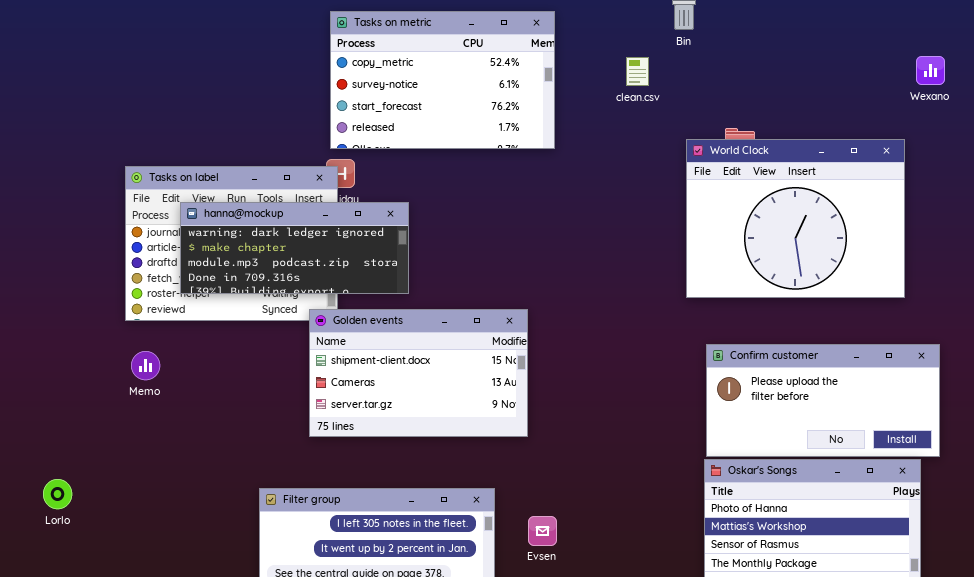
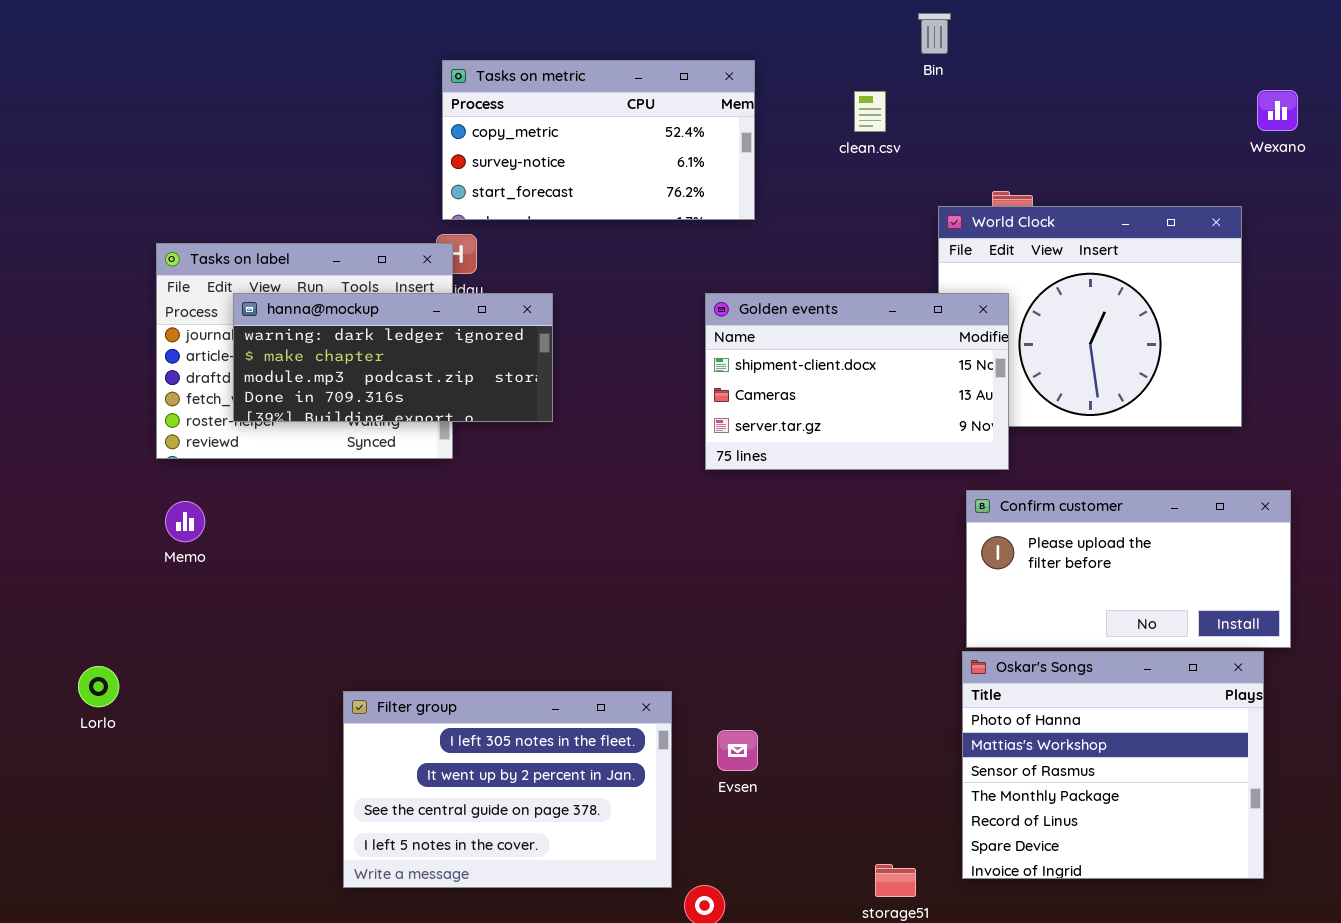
Tasks on metric: [330,11,555,149] -> [442,60,755,220], resized
Golden events: [309,309,528,437] -> [705,293,1009,470], moved
Lorlo: [43,479,72,509] -> [78,666,119,707], moved

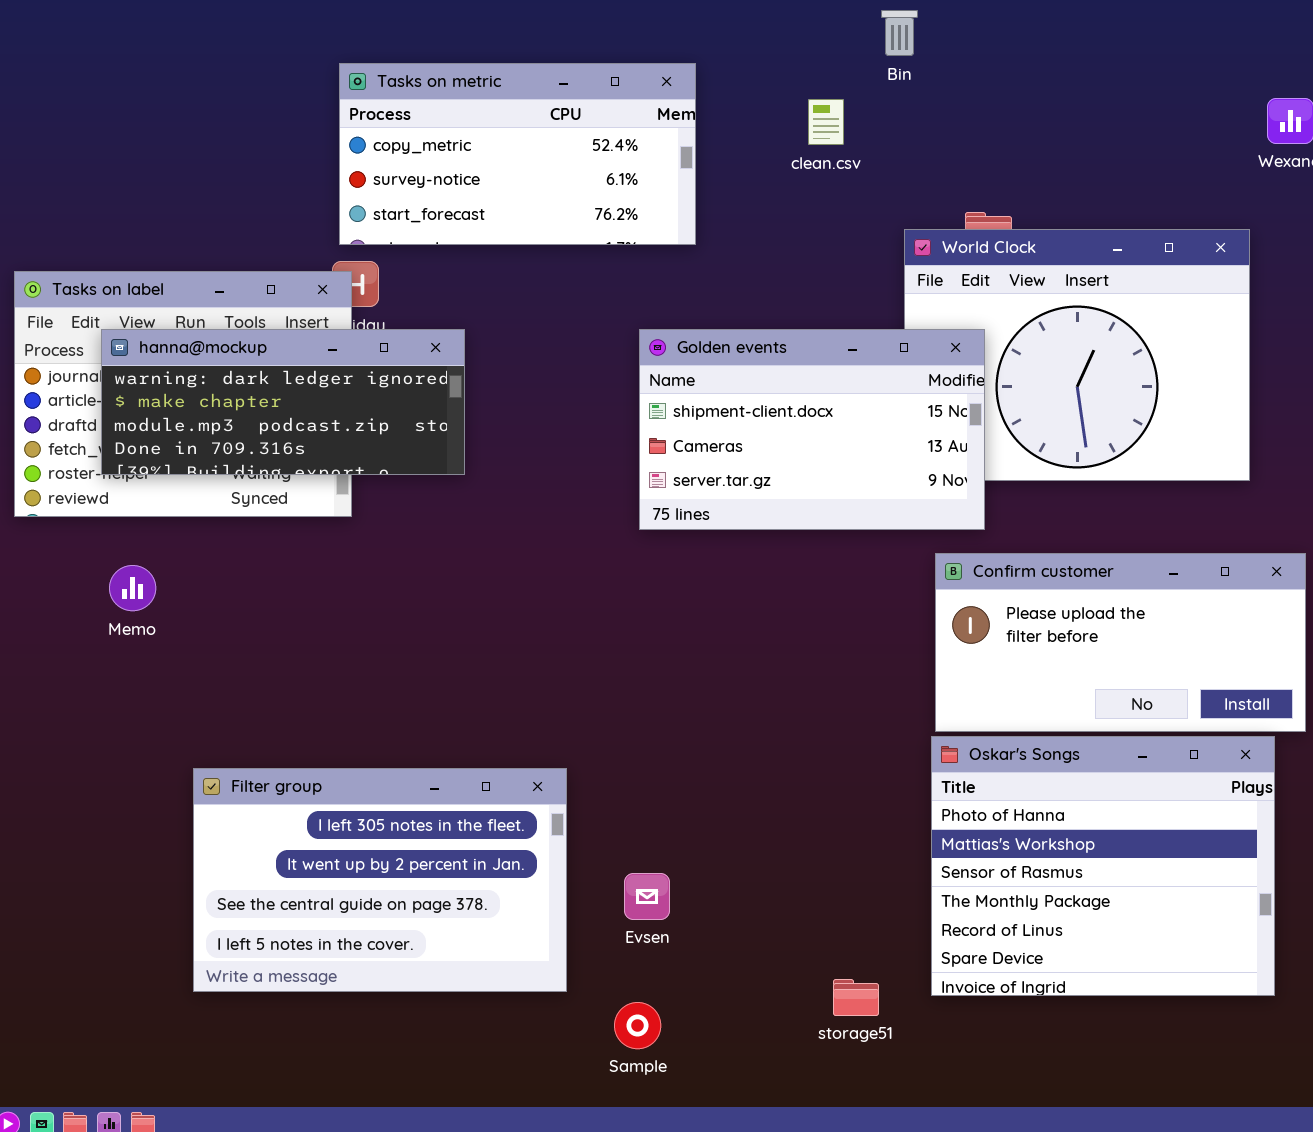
Memo: [165,501,205,542] -> [109,565,156,611], moved
Filter group: [343,691,672,888] -> [193,768,567,992], moved
Evsen: [717,730,758,771] -> [624,873,670,920], moved

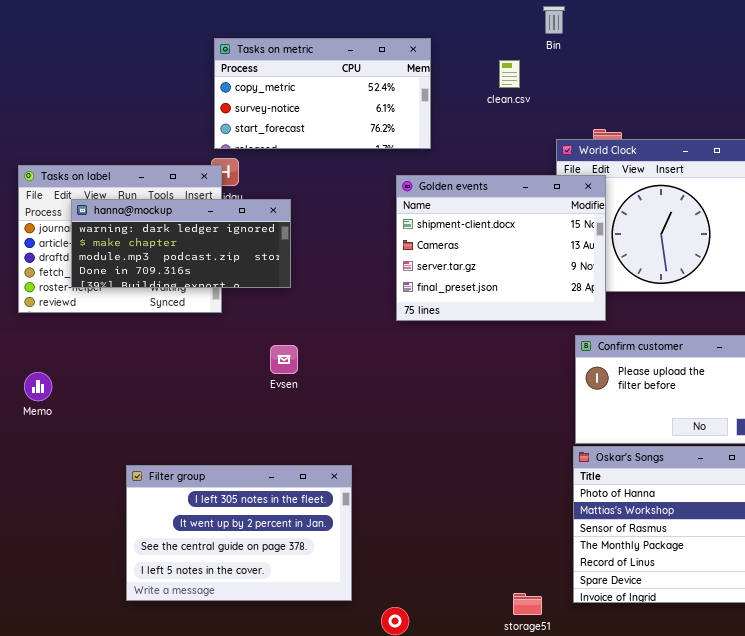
Golden events: [639,329,985,530] -> [396,175,606,321], resized
Memo: [109,565,156,611] -> [24,372,52,401], moved
Evsen: [624,873,670,920] -> [270,345,298,374], moved

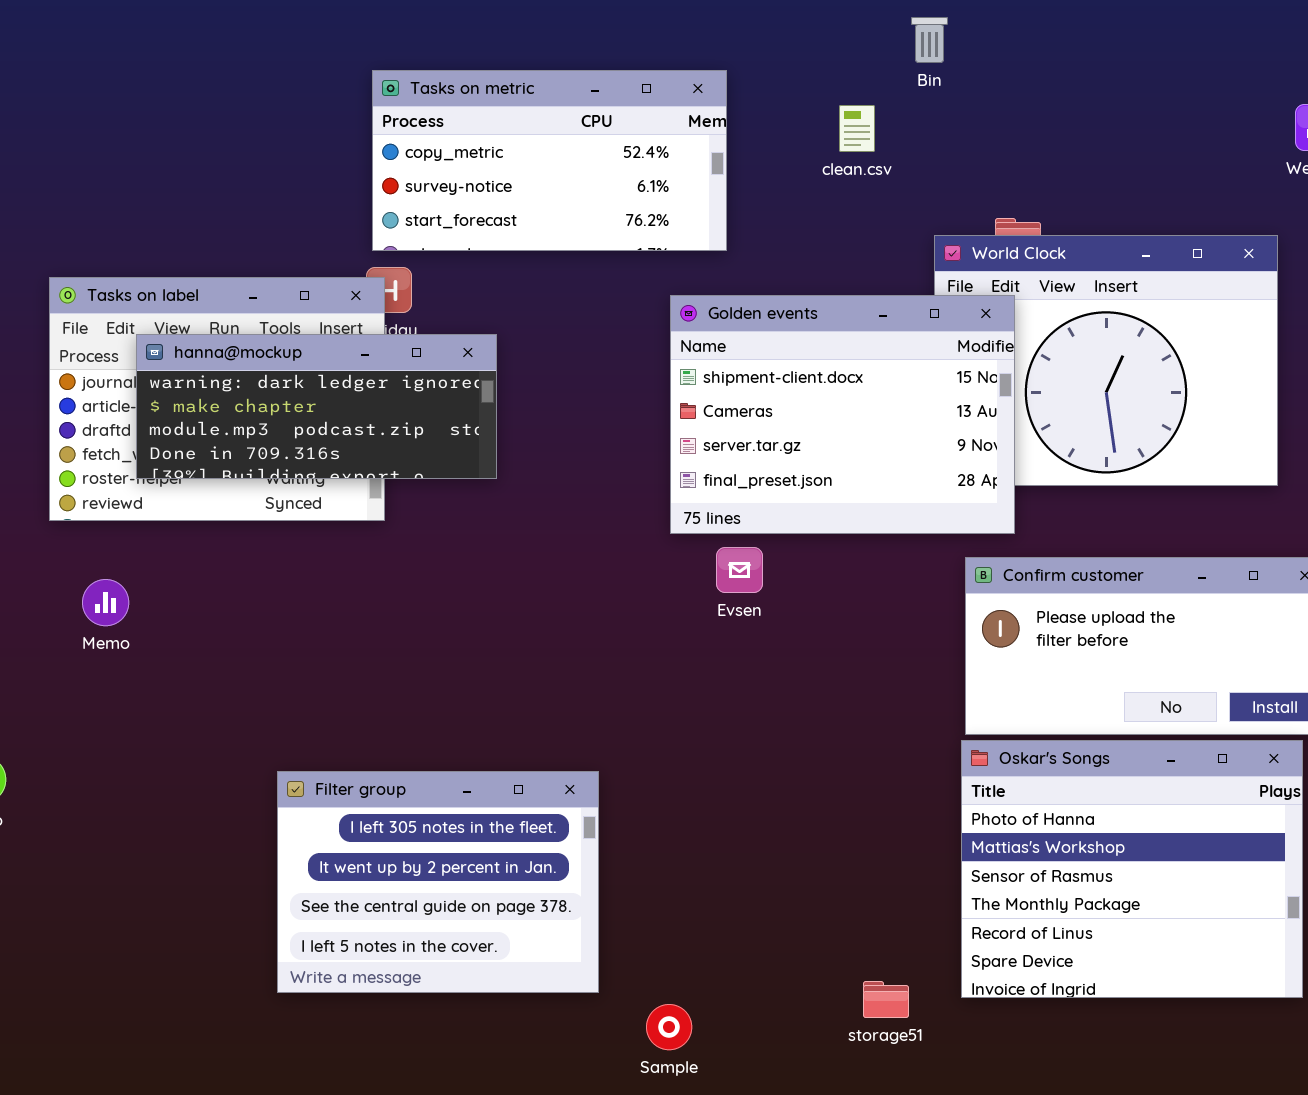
Evsen: [270,345,298,374] -> [716,547,763,593], moved
Memo: [24,372,52,401] -> [82,579,129,626], moved
Filter group: [126,465,352,601] -> [277,771,599,993], resized

